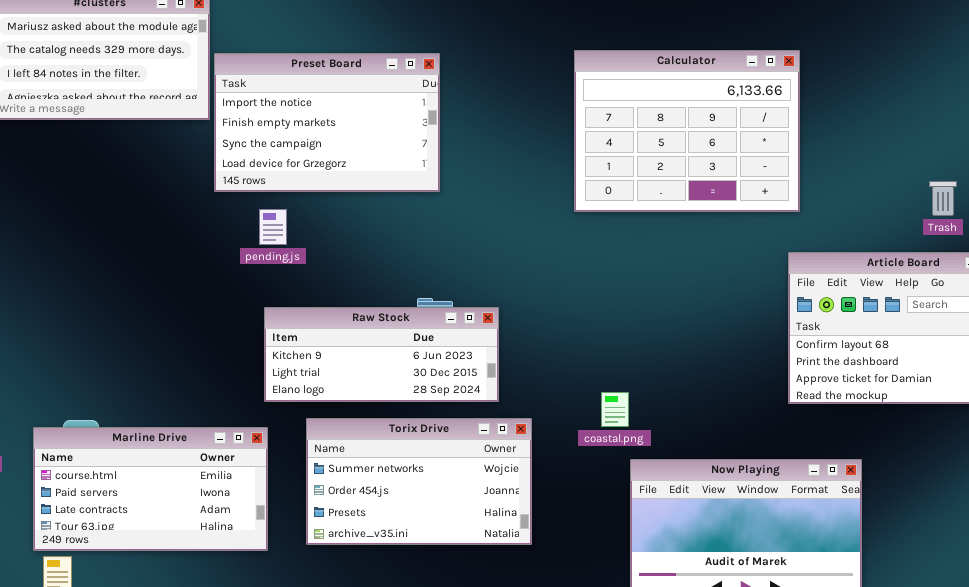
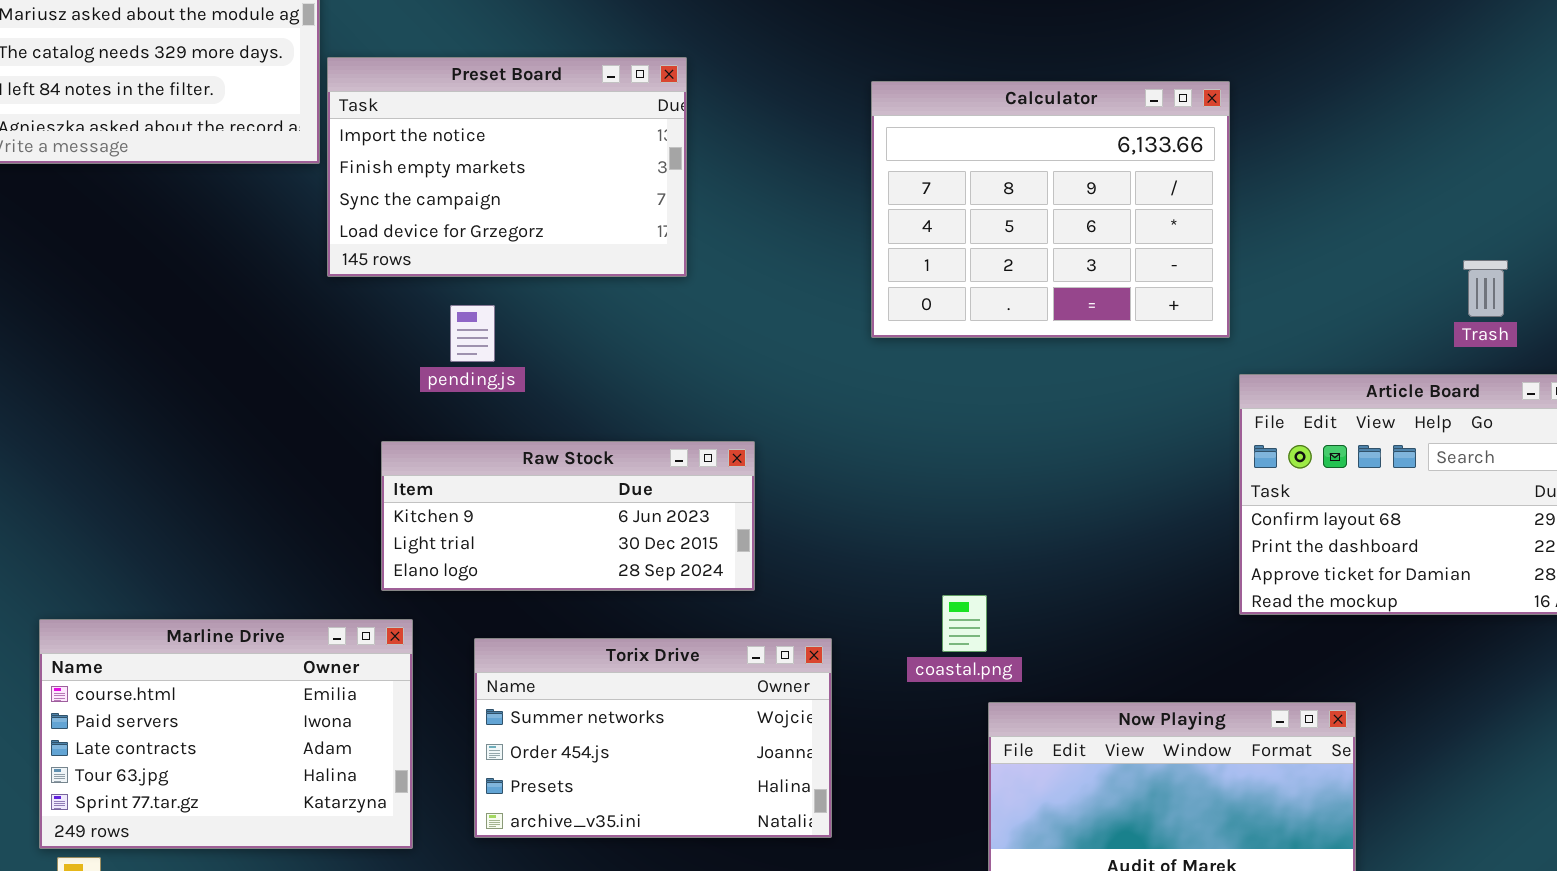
Calculator: [574,50,800,212] -> [871,81,1230,338], moved
pending.js: [259,209,287,245] -> [450,305,495,362], moved
Raw Stock: [264,307,499,402] -> [381,441,755,591], moved
Marline Drive: [33,427,268,551] -> [39,619,413,849], resized

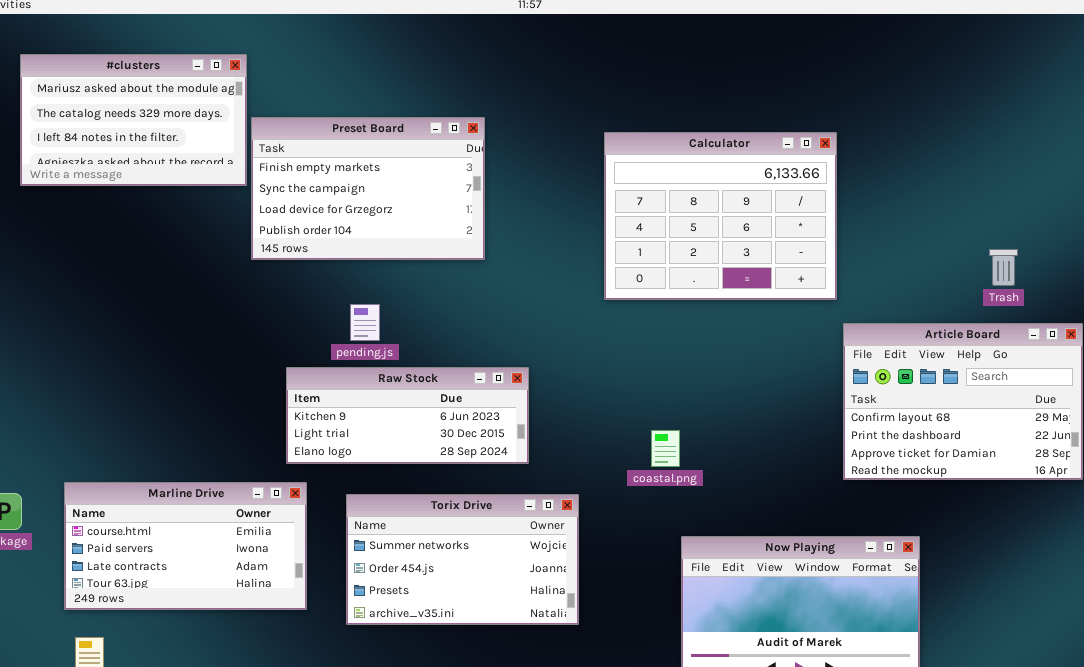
Preset Board: [327,57,687,277] -> [251,117,485,260], scrolled down 1 row
pending.js: [450,305,495,362] -> [350,304,380,341], moved
coastal.png: [942,595,987,652] -> [651,430,680,467], moved
Marline Drive: [39,619,413,849] -> [64,482,307,610], resized

